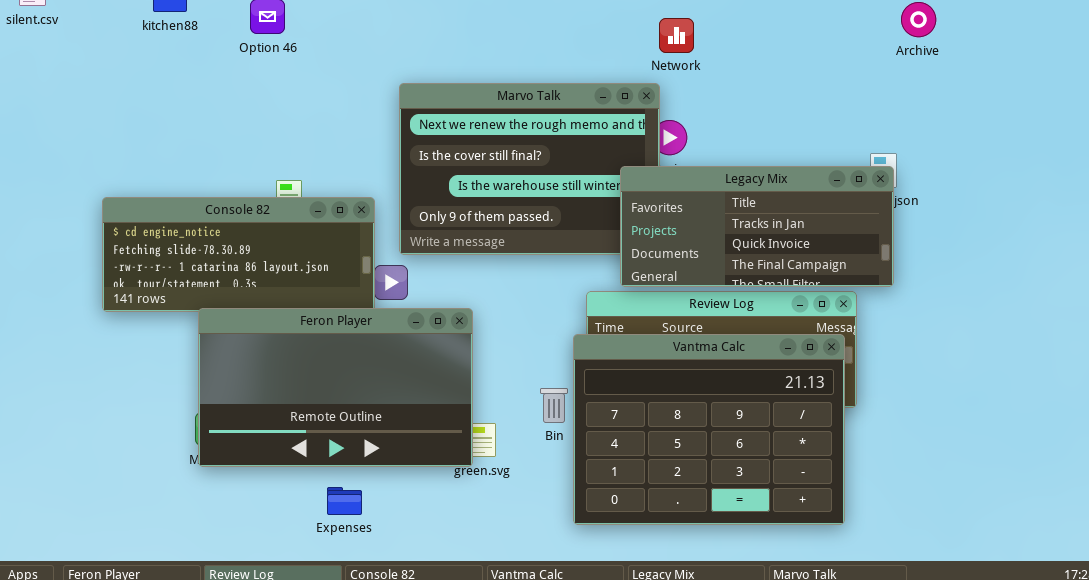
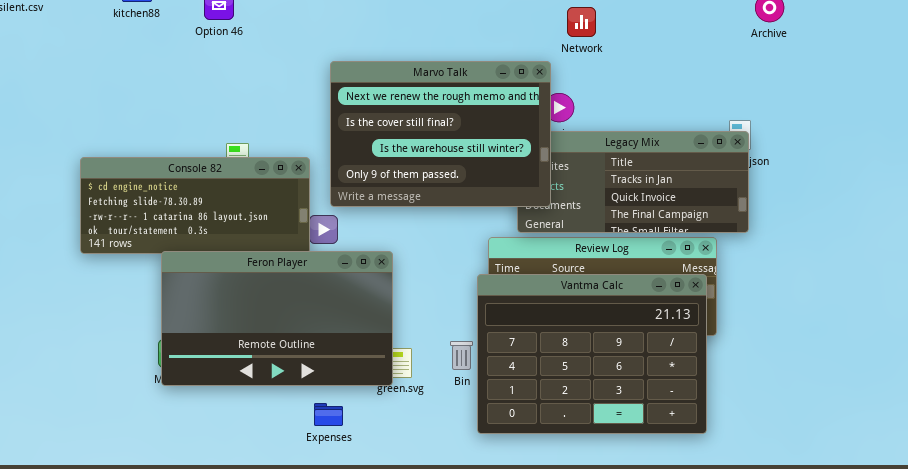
Network: [659,18,694,53] -> [567,7,596,37], moved
Marvo Talk: [399,83,660,255] -> [330,61,551,207], raised
Bin: [540,388,568,423] -> [450,341,473,370], moved
Expenses: [327,487,362,515] -> [314,403,343,426], moved

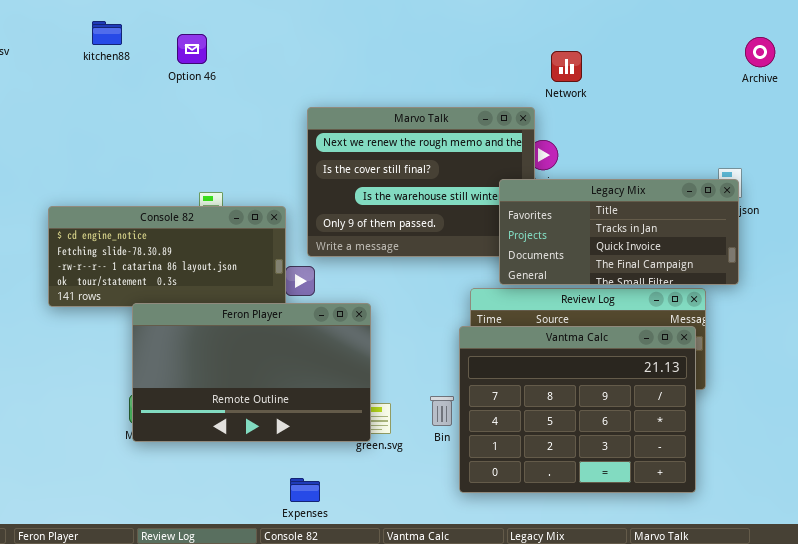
Legacy Mix: [517,131,749,233] -> [499,179,739,285], raised
Expenses: [314,403,343,426] -> [290,478,320,502], moved

